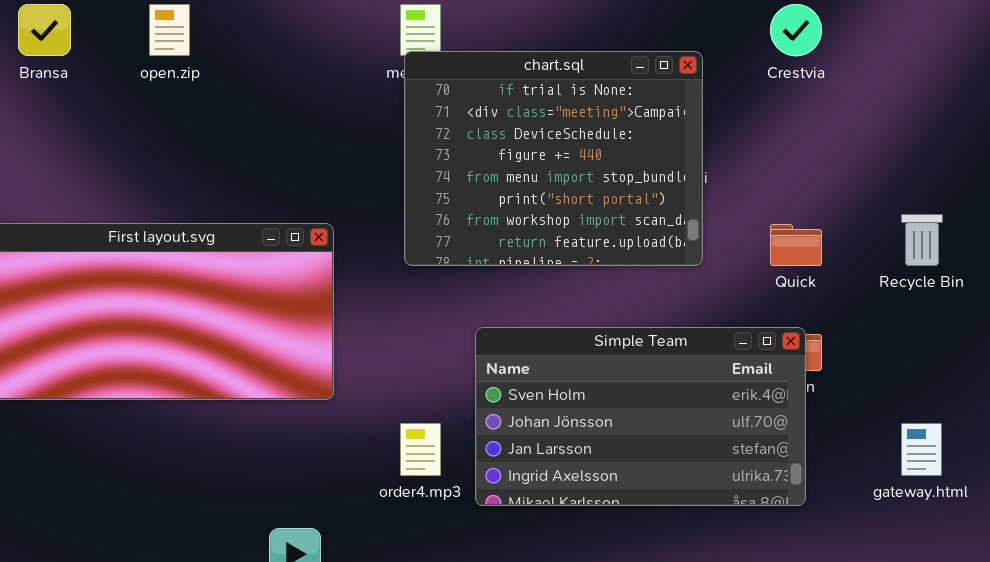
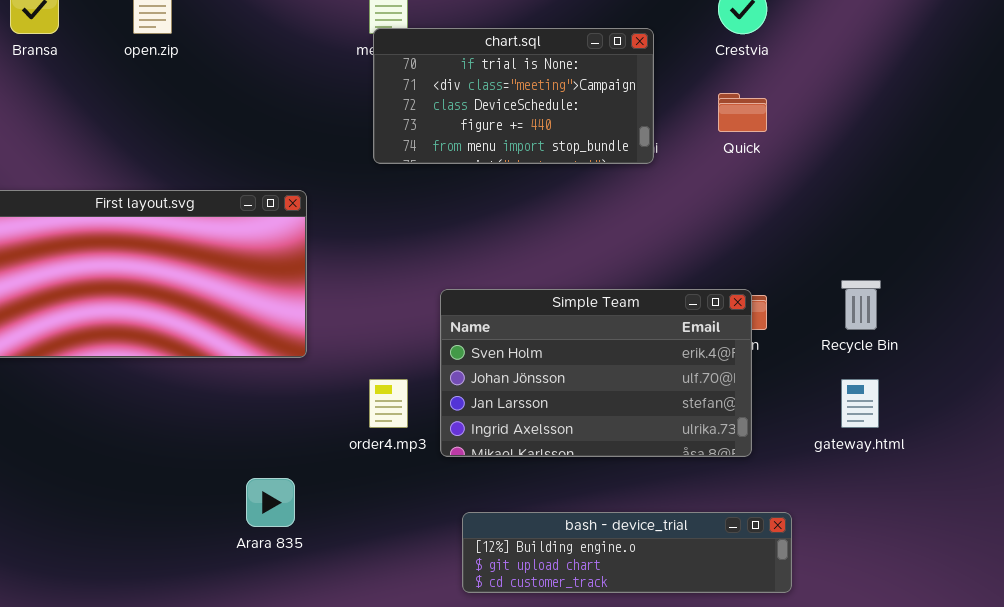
chart.sql: [404,51,703,266] -> [373,28,654,164], resized
Recycle Bin: [901,214,943,266] -> [841,280,881,330], moved
Quick: [770,224,822,266] -> [718,93,767,132], moved

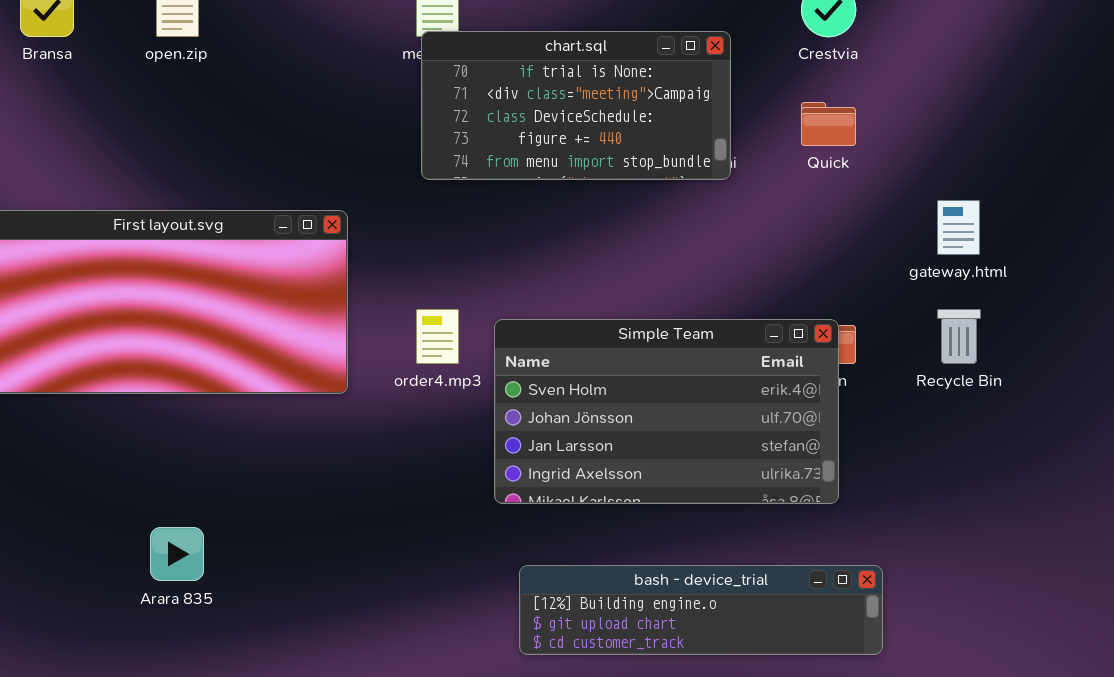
order4.mp3: [369,379,408,428] -> [416,309,459,364], moved
gateway.html: [841,379,879,428] -> [937,200,980,255], moved
Arara 835: [246,478,295,527] -> [150,527,204,581], moved

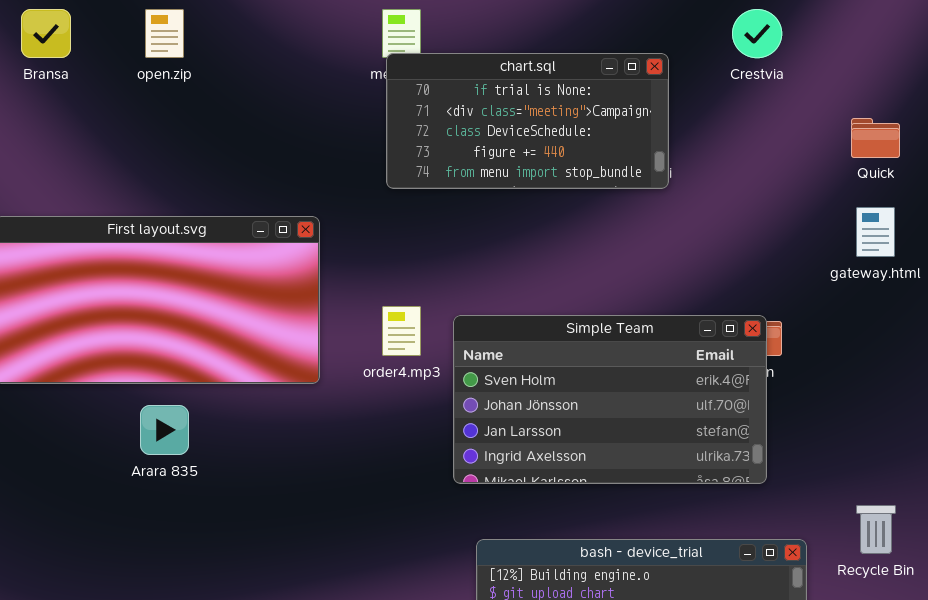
Quick: [801,102,856,146] -> [851,118,900,158], moved
Recycle Bin: [937,309,981,364] -> [856,505,896,554], moved
Arara 835: [150,527,204,581] -> [140,405,189,455], moved

